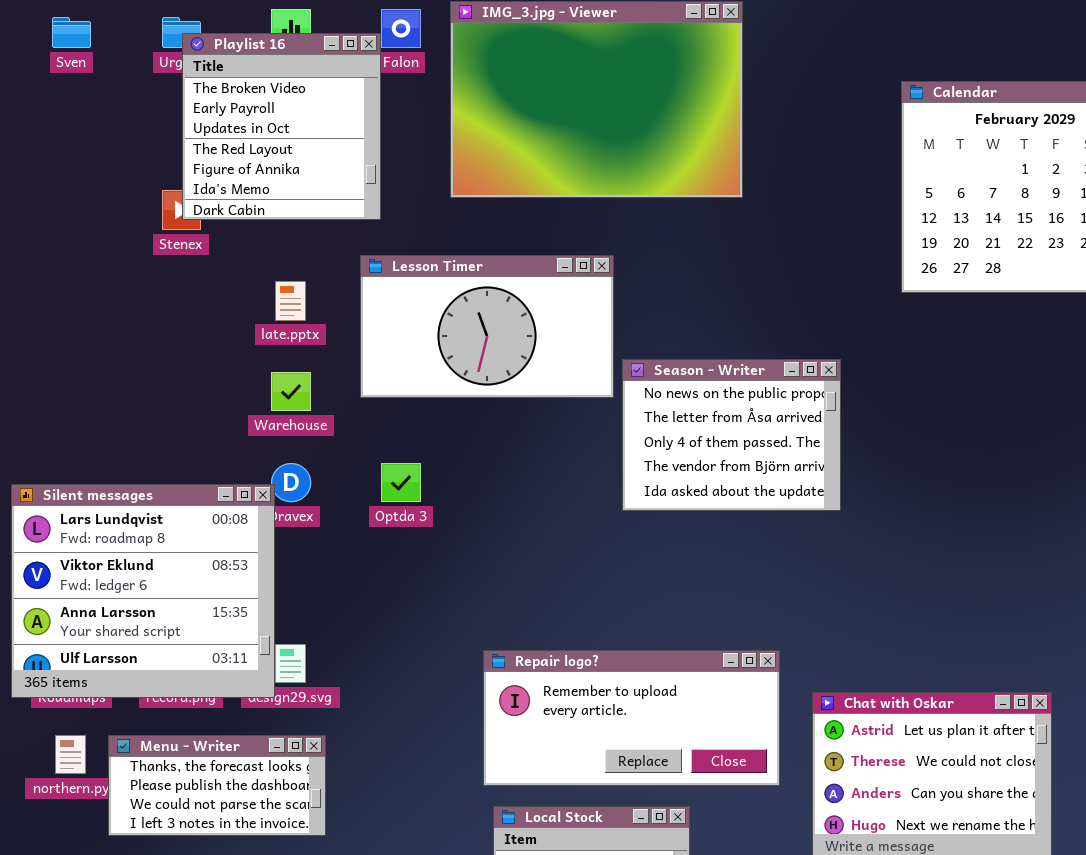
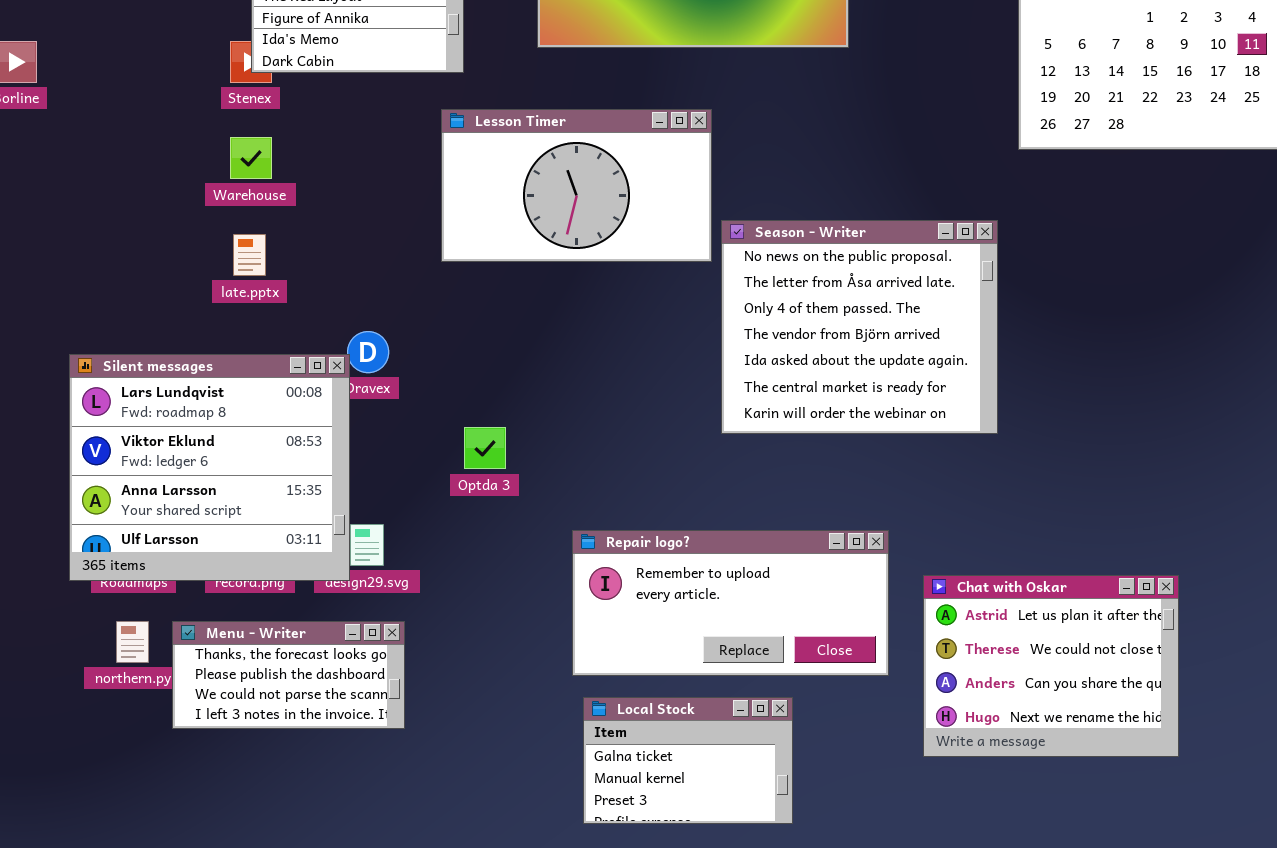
late.pptx: [275,281,306,321] -> [233,234,266,276], moved
Season - Writer: [622,359,841,511] -> [721,220,998,434], resized
Warehouse: [271,372,311,411] -> [230,137,272,179], moved
Optda 3: [381,463,421,502] -> [464,427,506,469], moved

